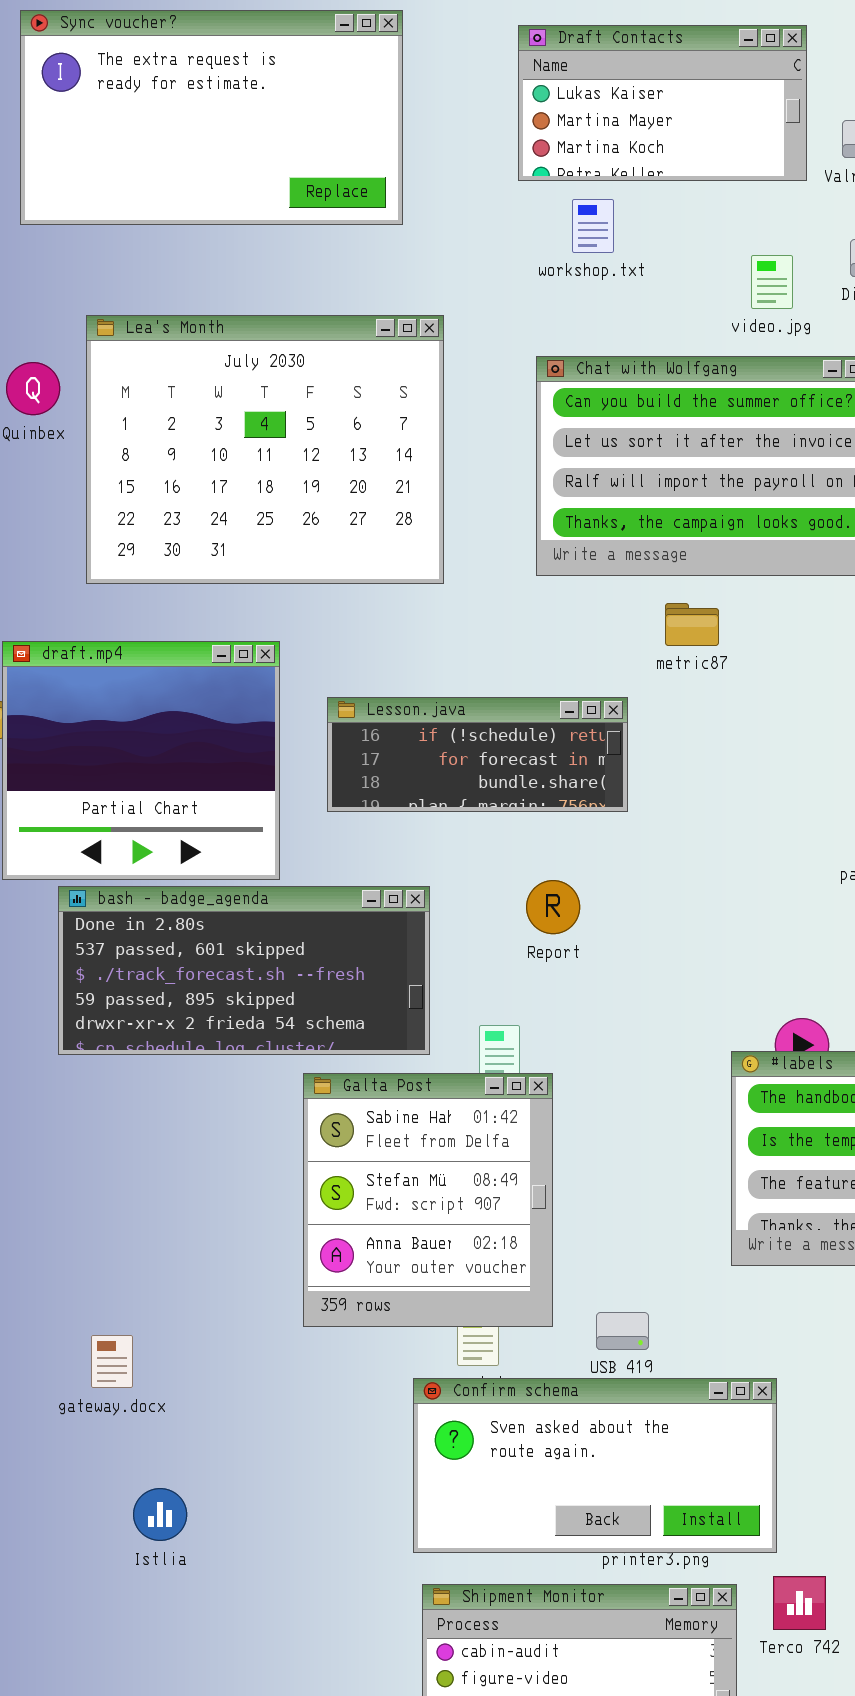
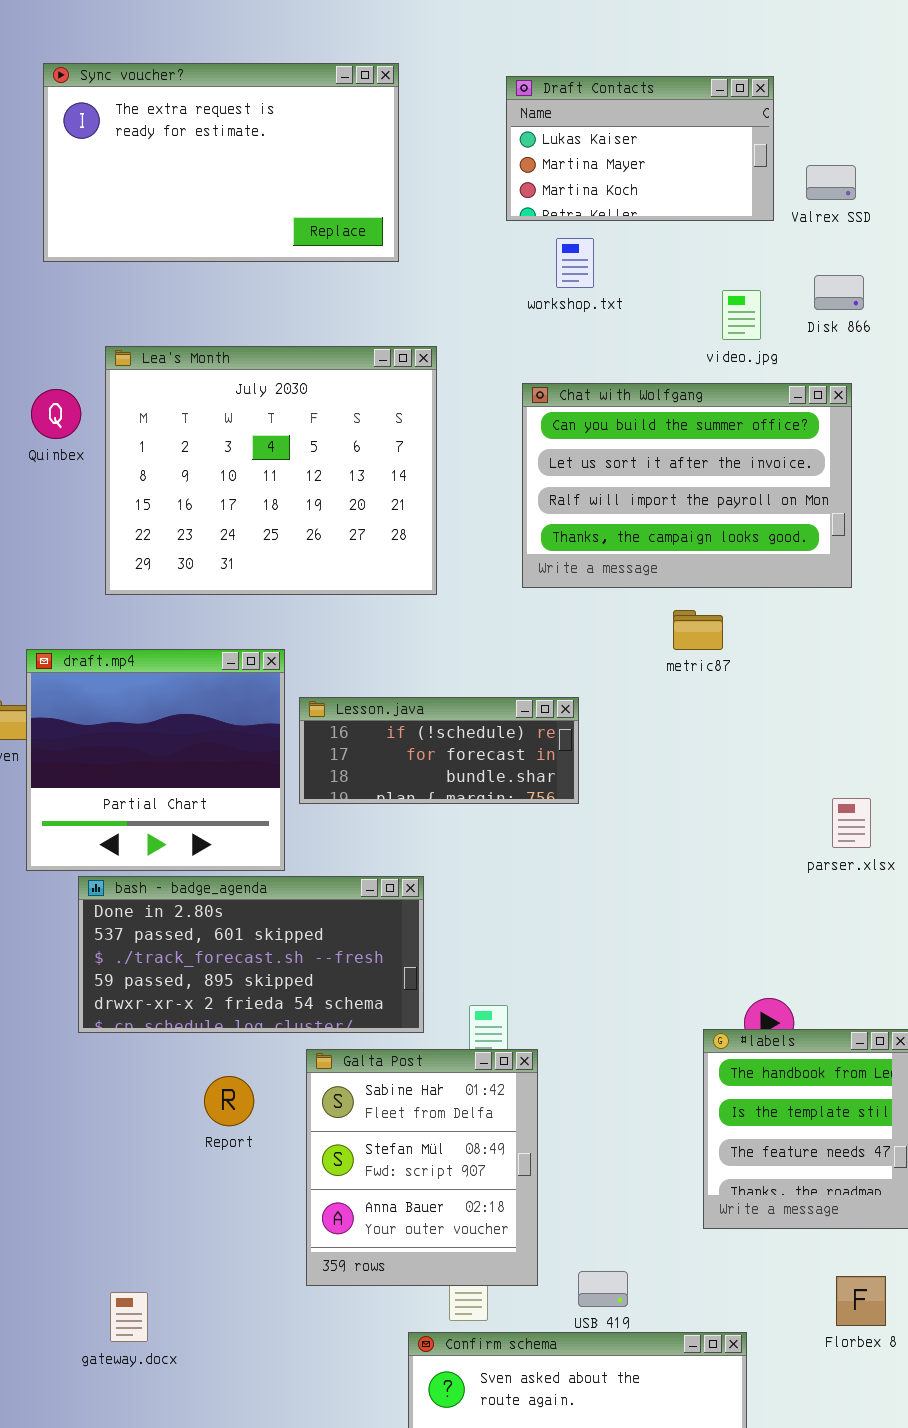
metric87: [665,603,719,646] -> [673,610,723,650], moved
Lesson.java: [327,697,628,812] -> [299,697,579,804], moved
Report: [526,880,580,934] -> [204,1076,254,1126], moved

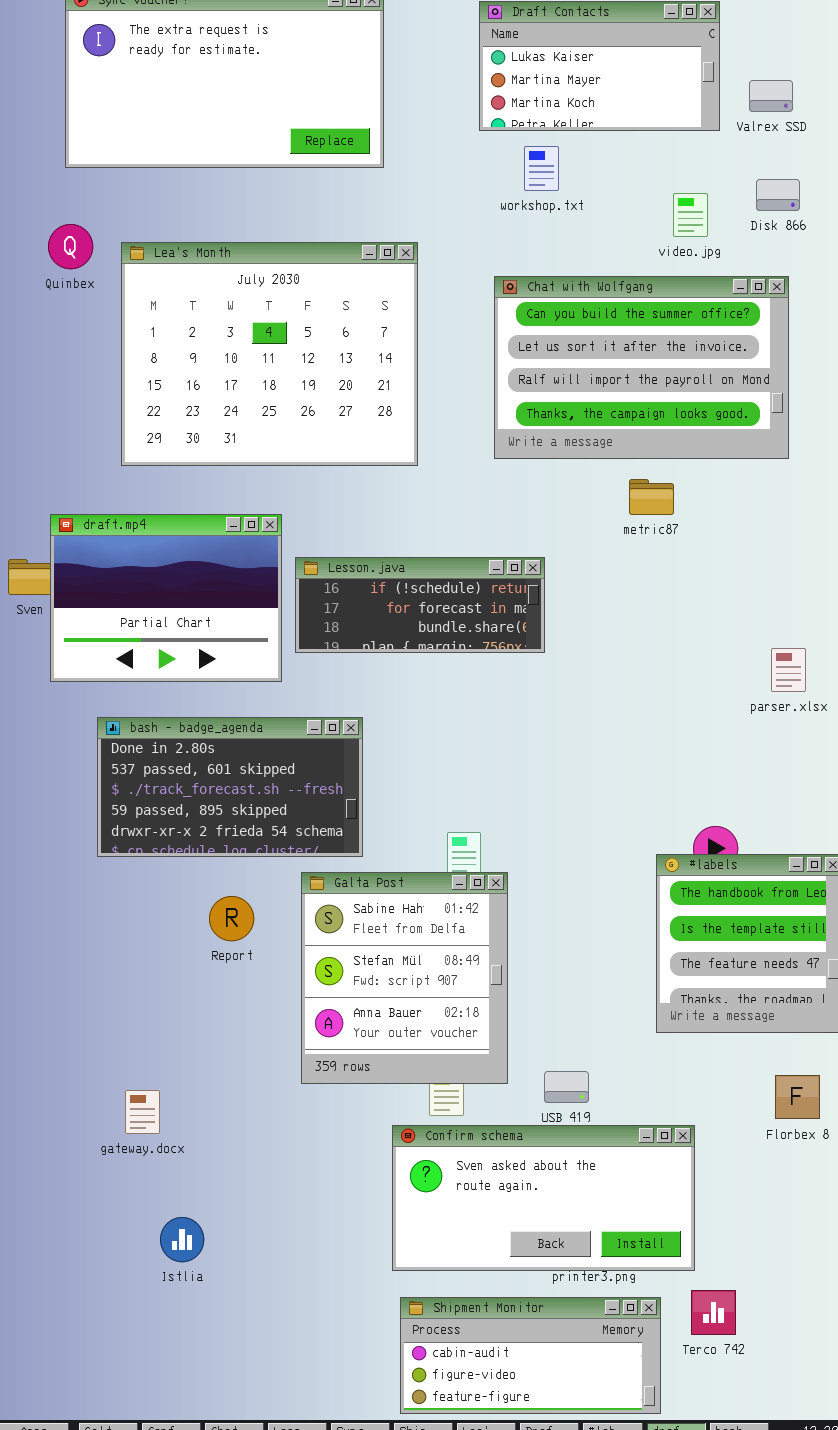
Quinbex: [31,389,81,439] -> [48,224,93,269], moved
draft.mp4: [26,649,285,871] -> [50,514,282,682], resized
bash - badge_agenda: [78,876,424,1033] -> [97,717,363,857], resized

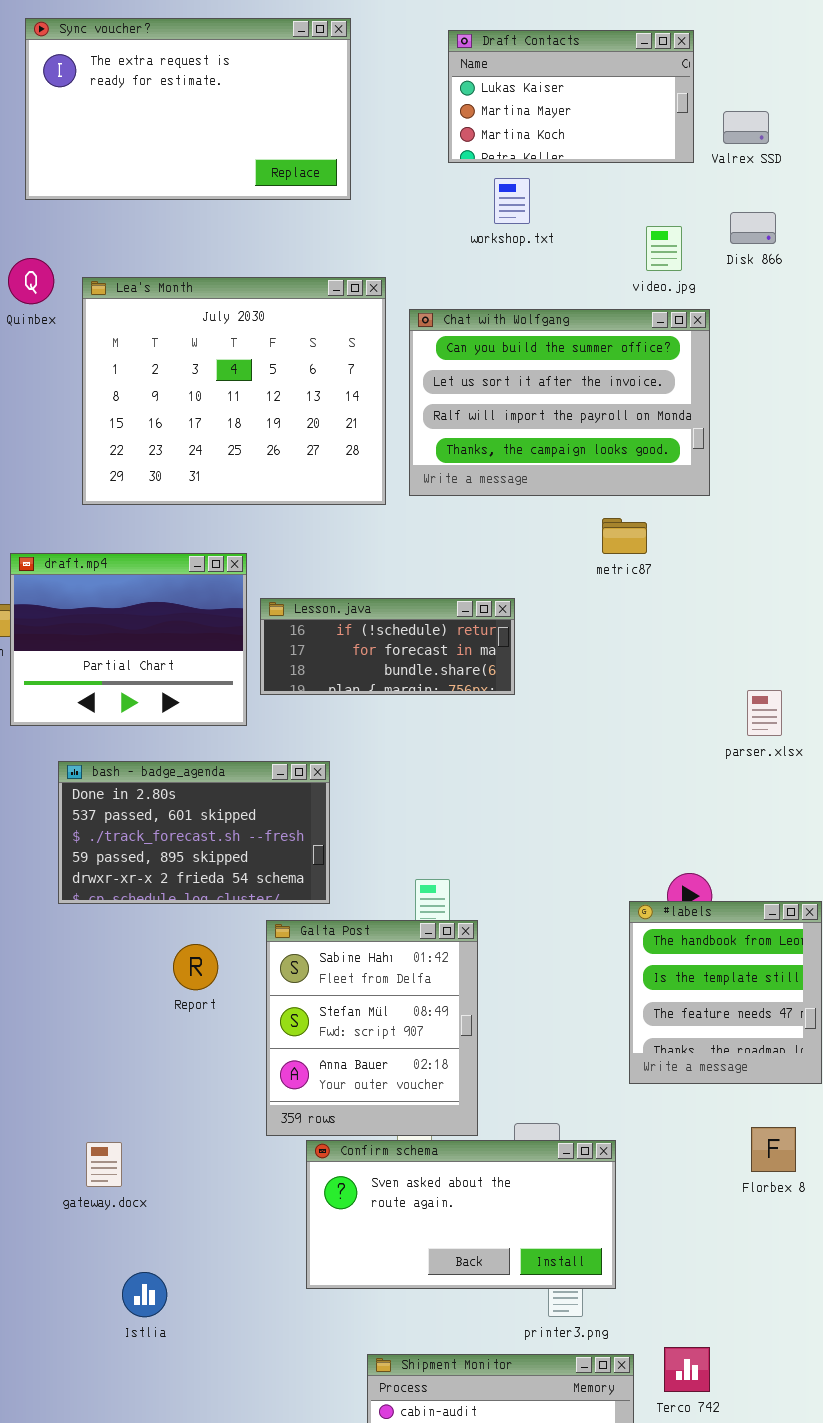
Chat with Wolfgang: [494,276,789,459] -> [409,309,710,496], moved
Confirm schema: [392,1125,695,1271] -> [306,1140,616,1289], moved

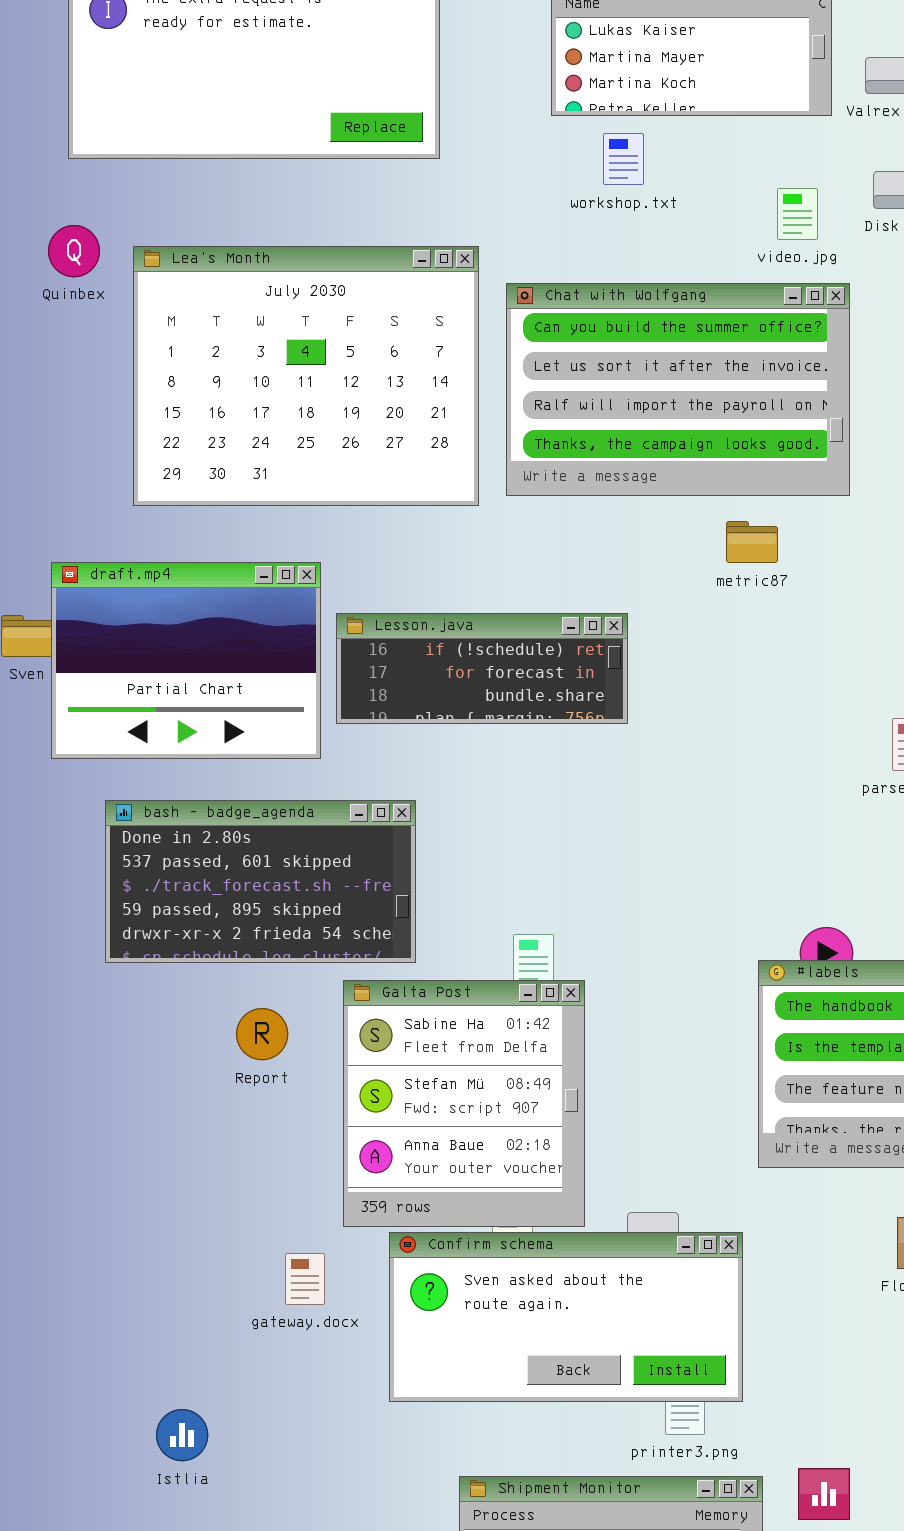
gateway.docx: [86,1142,122,1187] -> [285,1253,325,1305], moved
Istlia: [122,1272,167,1317] -> [156,1409,208,1461], moved

